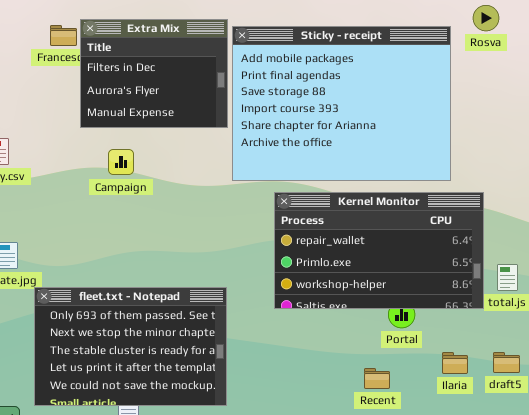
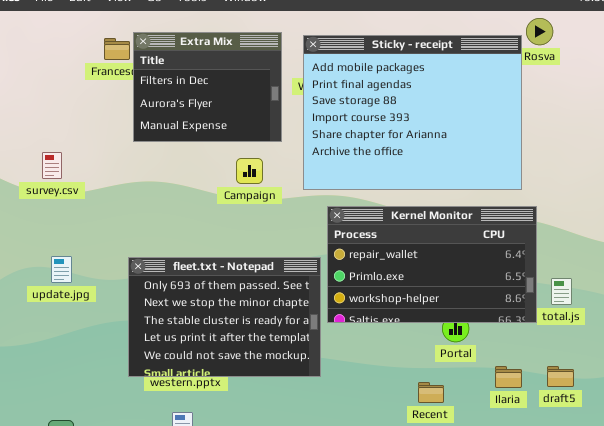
Sticky - receipt: [232,26,451,181] -> [303,35,522,190], moved
Campaign: [108,149,134,175] -> [236,158,263,184], moved
fleet.txt - Notepad: [34,287,227,406] -> [128,257,321,377], moved

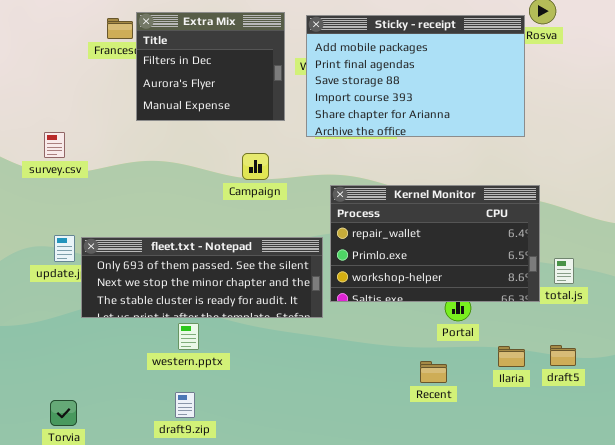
Sticky - receipt: [303,35,522,190] -> [306,15,525,137], resized
Campaign: [236,158,263,184] -> [242,153,269,180], moved
fleet.txt - Notepad: [128,257,321,377] -> [81,237,323,318], resized

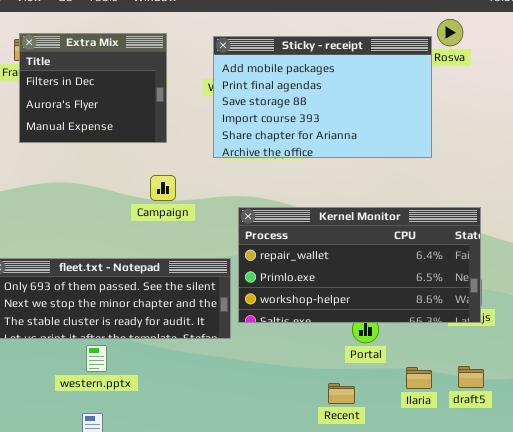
Extra Mix: [136,12,285,121] -> [19,33,167,143], moved
Kernel Monitor: [330,185,540,302] -> [238,207,481,323], resized

